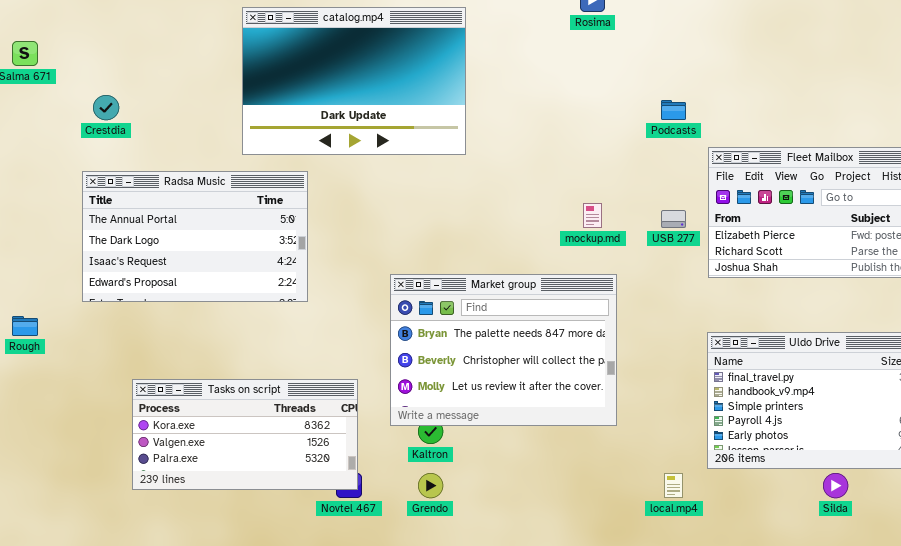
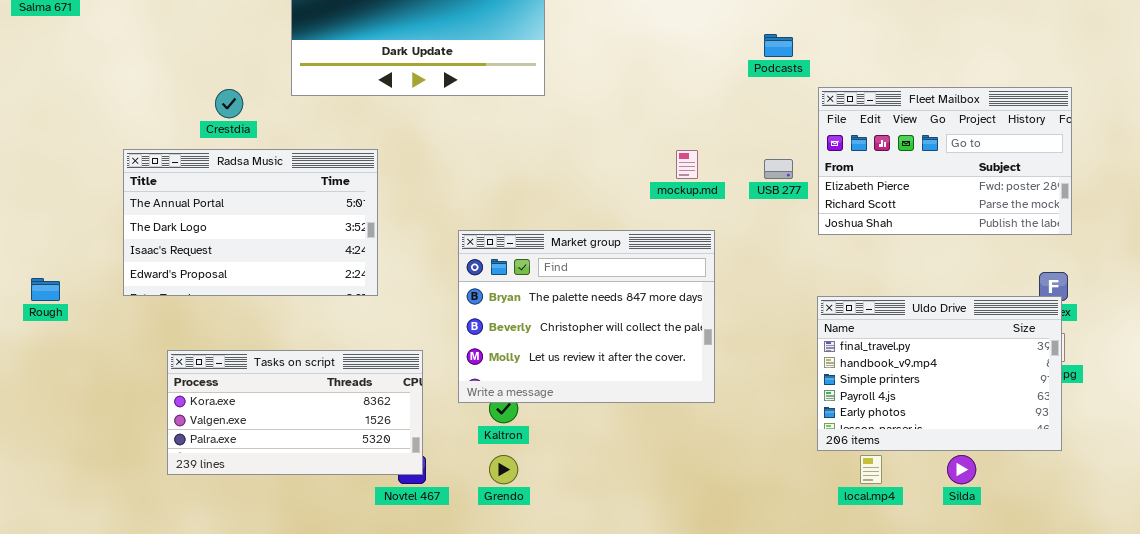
Crestdia: [93,95,119,120] -> [215,89,243,118], moved
Radsa Music: [82,171,308,302] -> [123,149,378,296], moved
local.mp4: [664,473,683,498] -> [860,455,882,484], moved

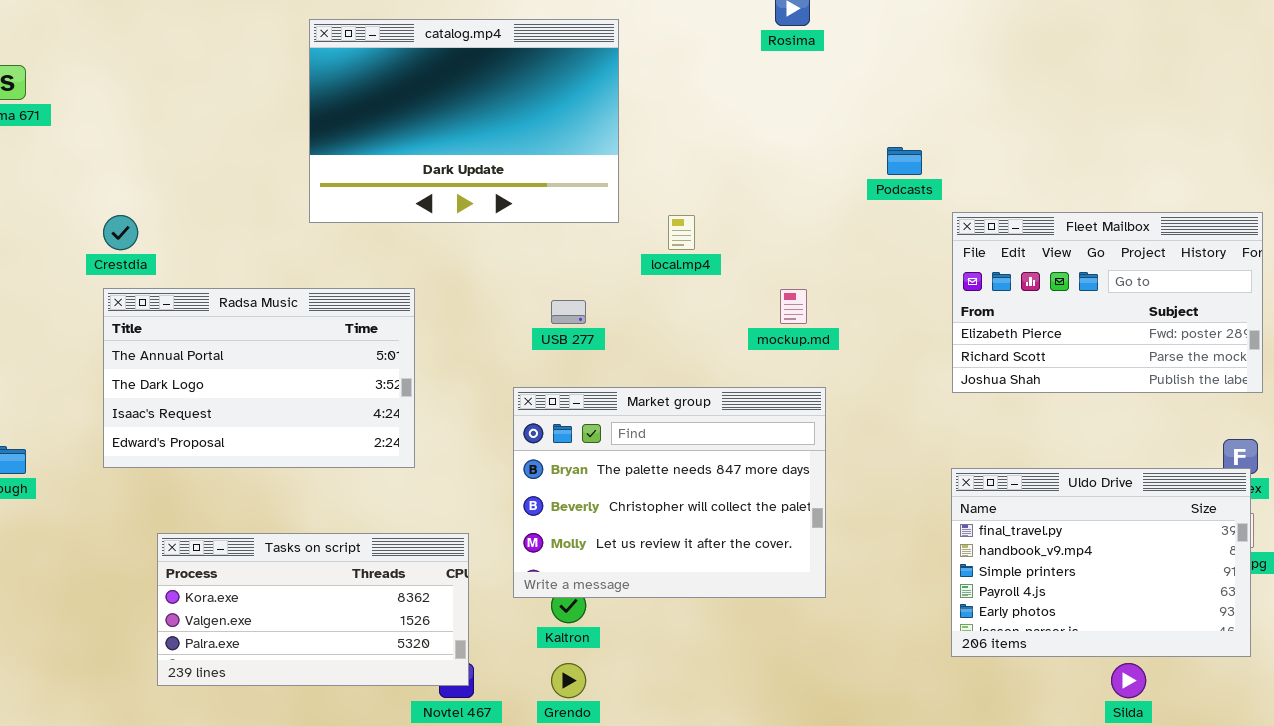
Crestdia: [215,89,243,118] -> [103,215,138,250], moved
USB 277: [764,159,793,179] -> [551,300,586,324], moved
local.mp4: [860,455,882,484] -> [668,215,695,250], moved

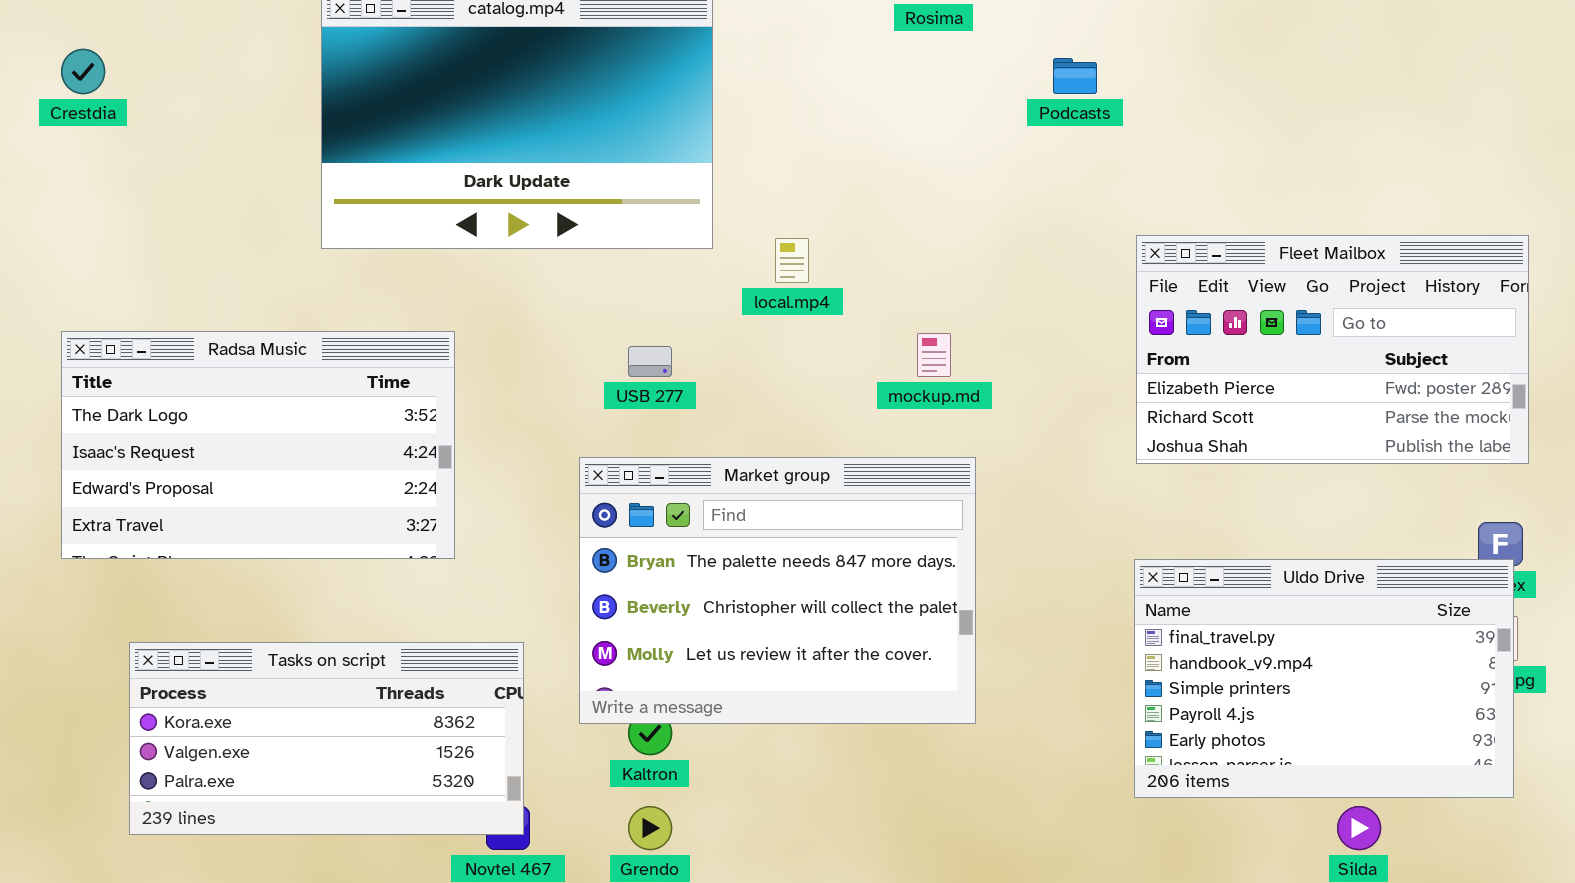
Podcasts: [887,147,922,175] -> [1053,58,1097,94], moved
Crestdia: [103,215,138,250] -> [61,49,105,94], moved
Radsa Music: [103,288,415,468] -> [61,331,455,559], scrolled down 1 row

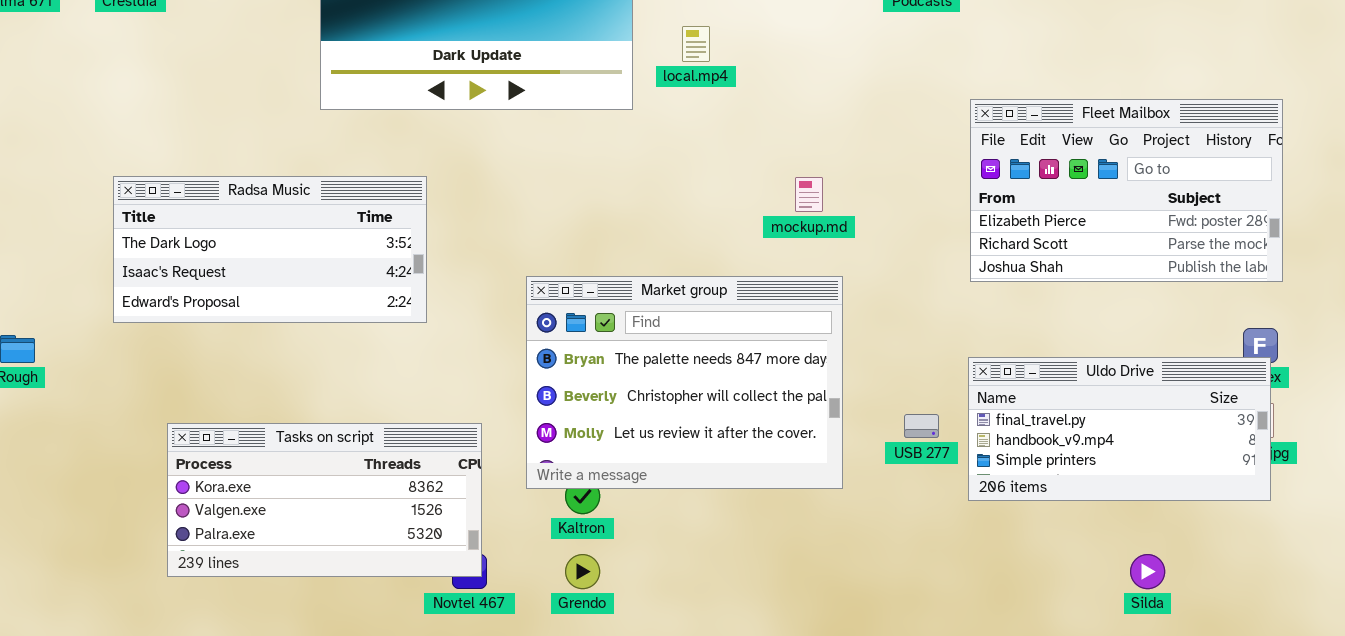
local.mp4: [775,238,809,283] -> [682,26,710,62], moved
Radsa Music: [61,331,455,559] -> [113,176,427,323], resized
USB 277: [628,346,672,377] -> [904,414,939,438], moved
Uldo Drive: [1134,559,1514,798] -> [968,357,1271,501], resized

